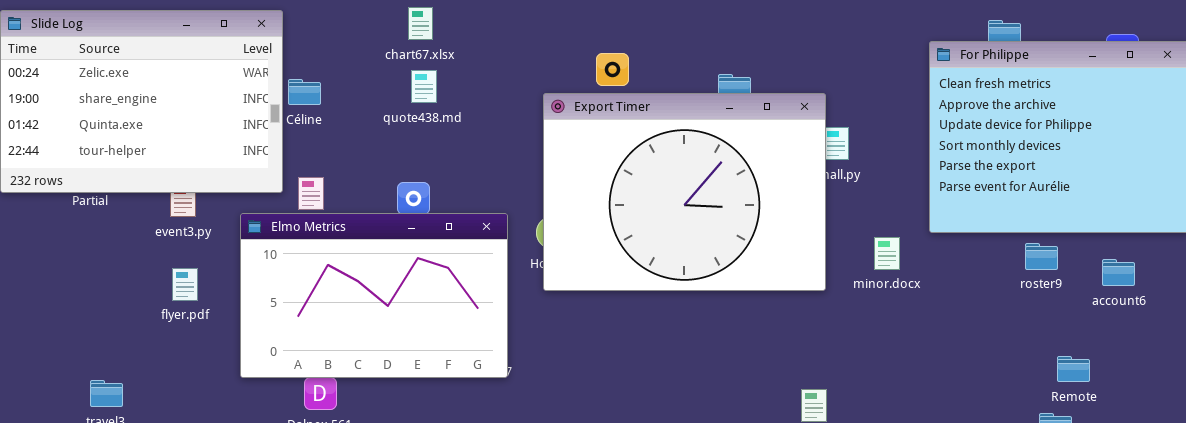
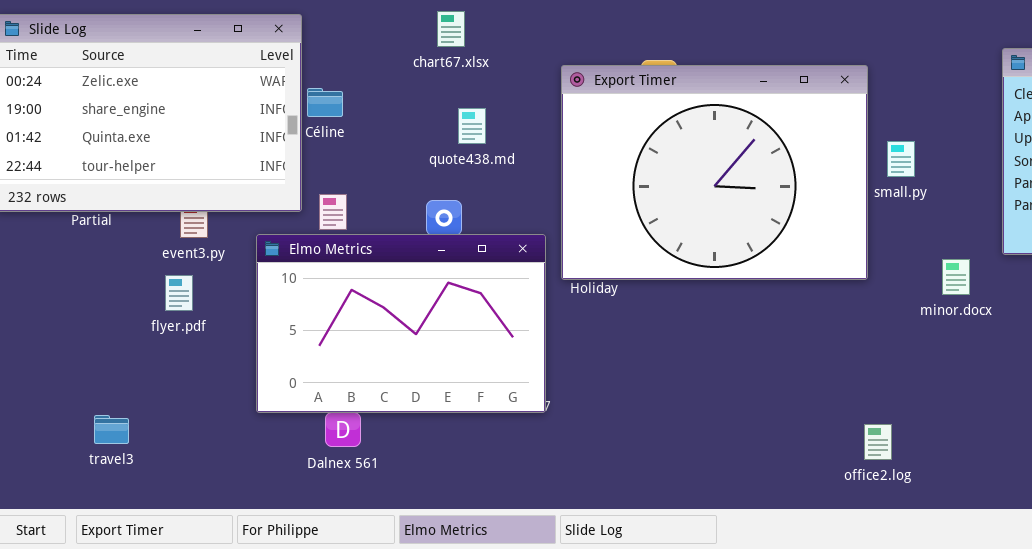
quote438.md: [411,70,437,103] -> [458,108,486,144], moved
Export Timer: [543,93,826,291] -> [561,65,868,280], moved
flyer.pdf: [172,268,198,301] -> [165,275,193,311], moved

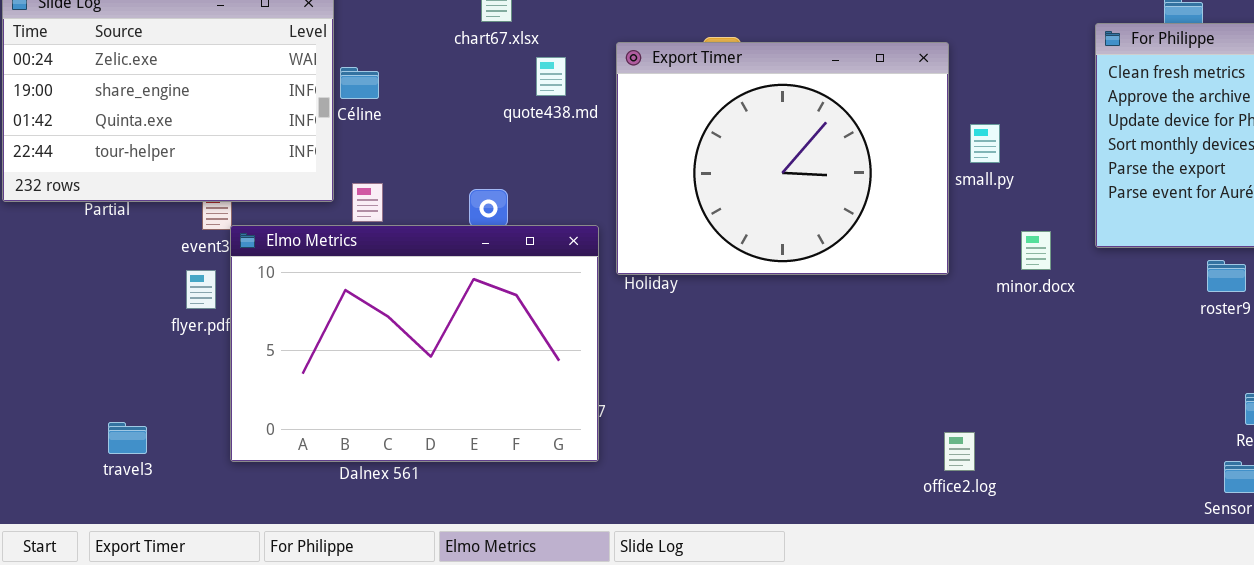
quote438.md: [458,108,486,144] -> [536,57,566,96], moved
Elmo Metrics: [256,234,546,413] -> [230,225,599,462], resized
minor.docx: [942,259,970,295] -> [1021,231,1051,270], moved

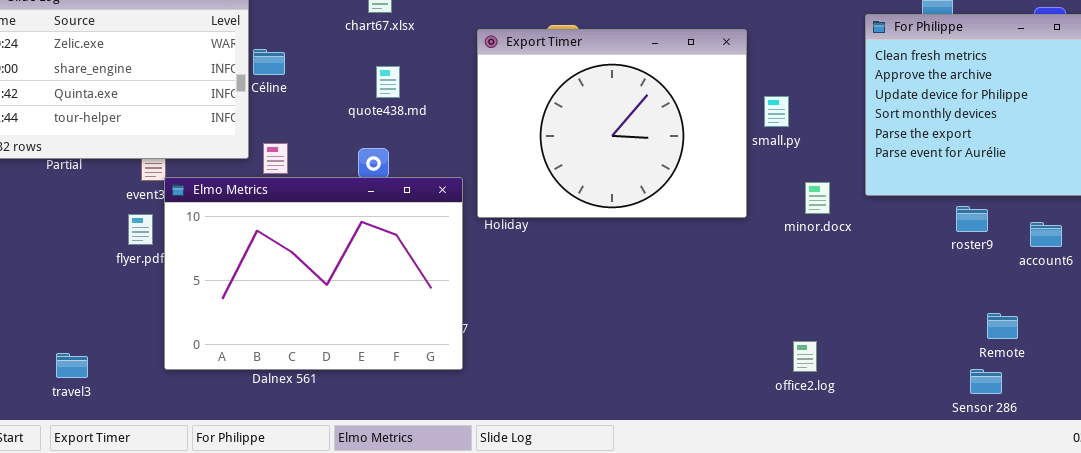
quote438.md: [536,57,566,96] -> [376,66,400,98], moved
travel3: [108,422,147,454] -> [56,353,88,378], moved
office2.log: [944,432,975,471] -> [793,341,817,372], moved

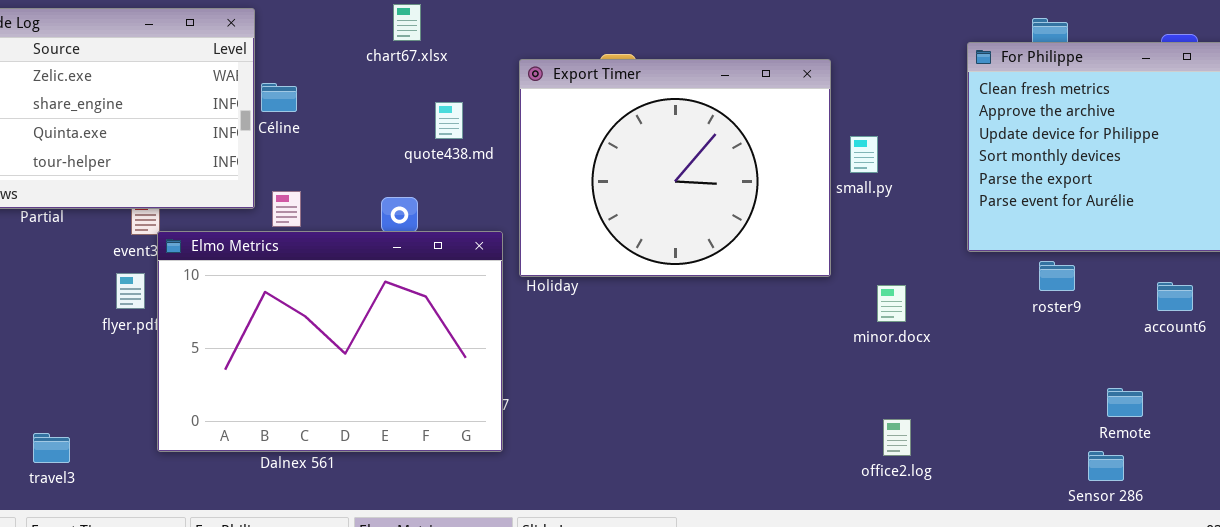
quote438.md: [376,66,400,98] -> [435,102,463,139], moved
minor.docx: [805,182,830,214] -> [877,285,906,322], moved
roster9: [956,206,988,232] -> [1039,261,1075,291], moved

